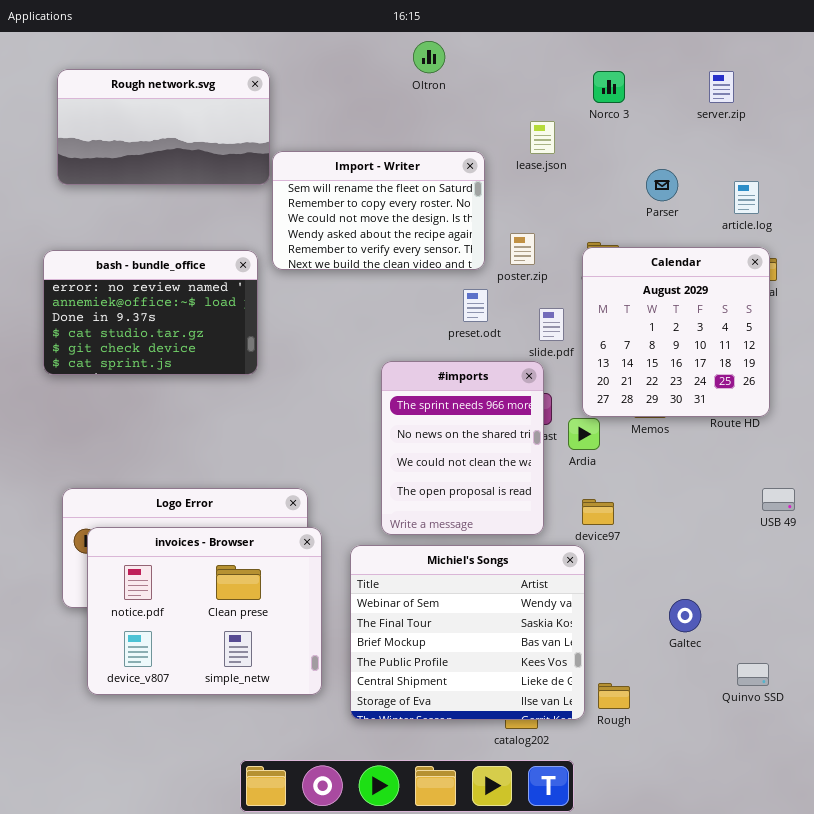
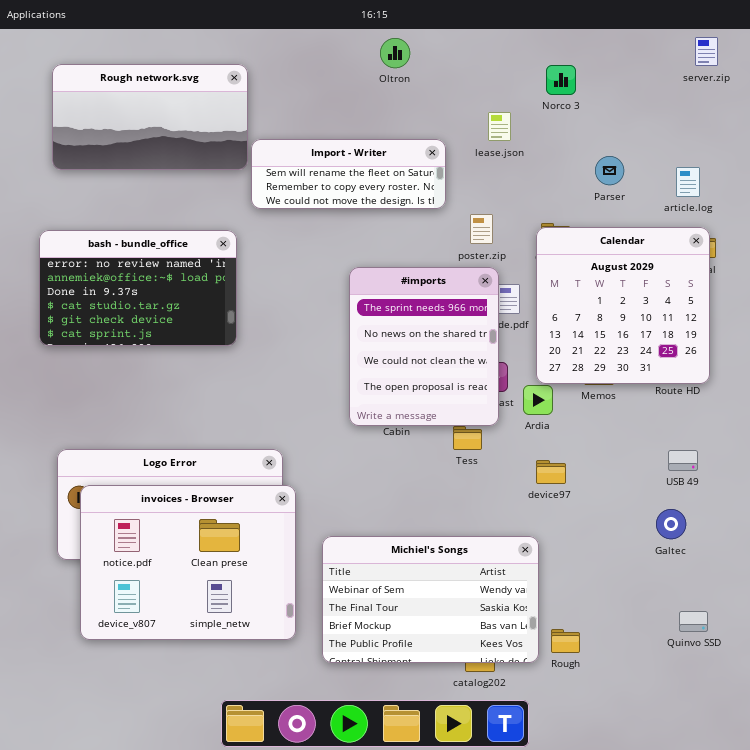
server.zip: [709,71,734,103] -> [695,37,718,66], moved
Import - Writer: [272,151,485,270] -> [251,139,446,209], resized
#imports: [381,361,544,535] -> [349,267,499,426], moved
USB 49: [762,488,795,511] -> [668,450,698,471], moved
Michiel's Songs: [350,545,585,720] -> [322,536,539,663], resized
Galtec: [669,599,701,632] -> [656,509,686,539], moved

